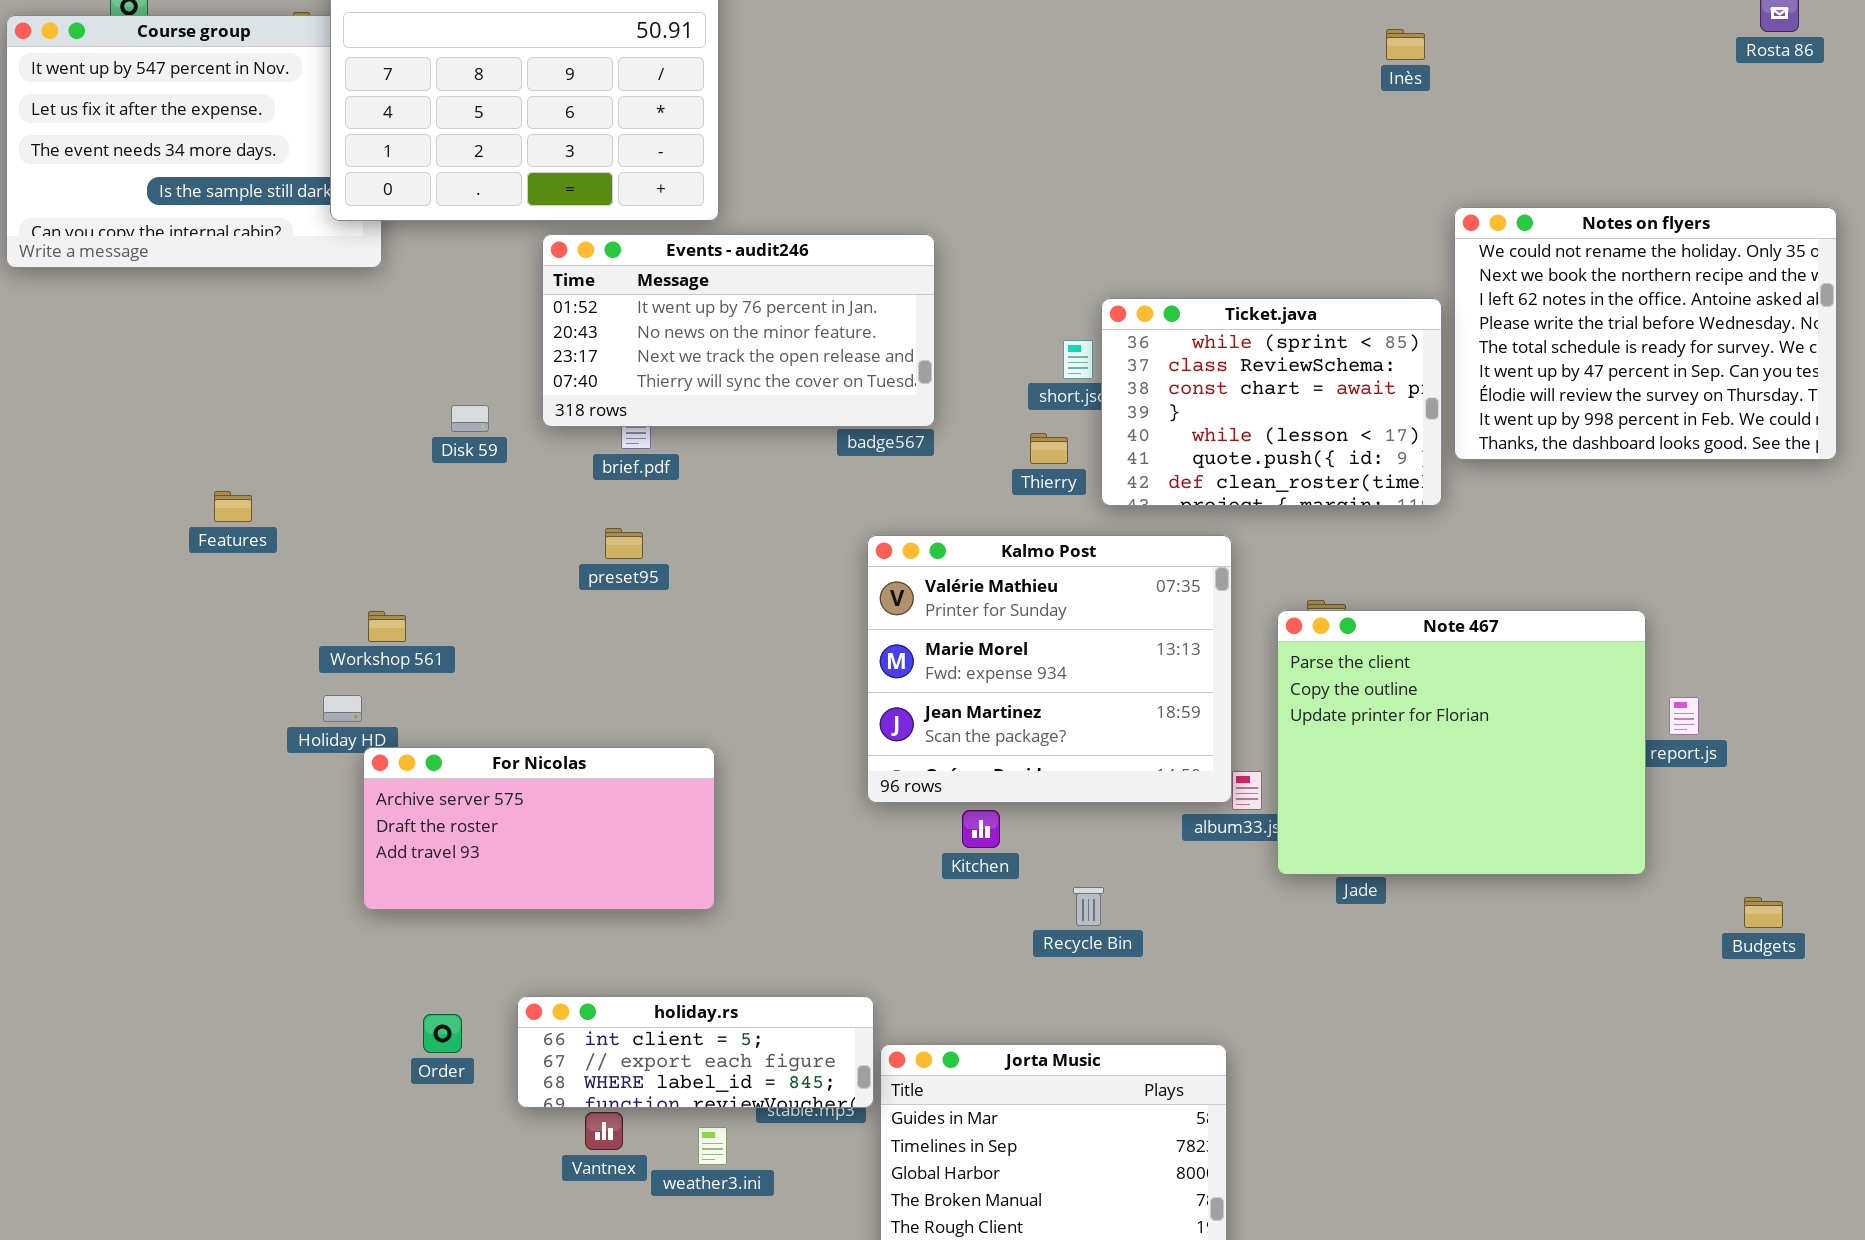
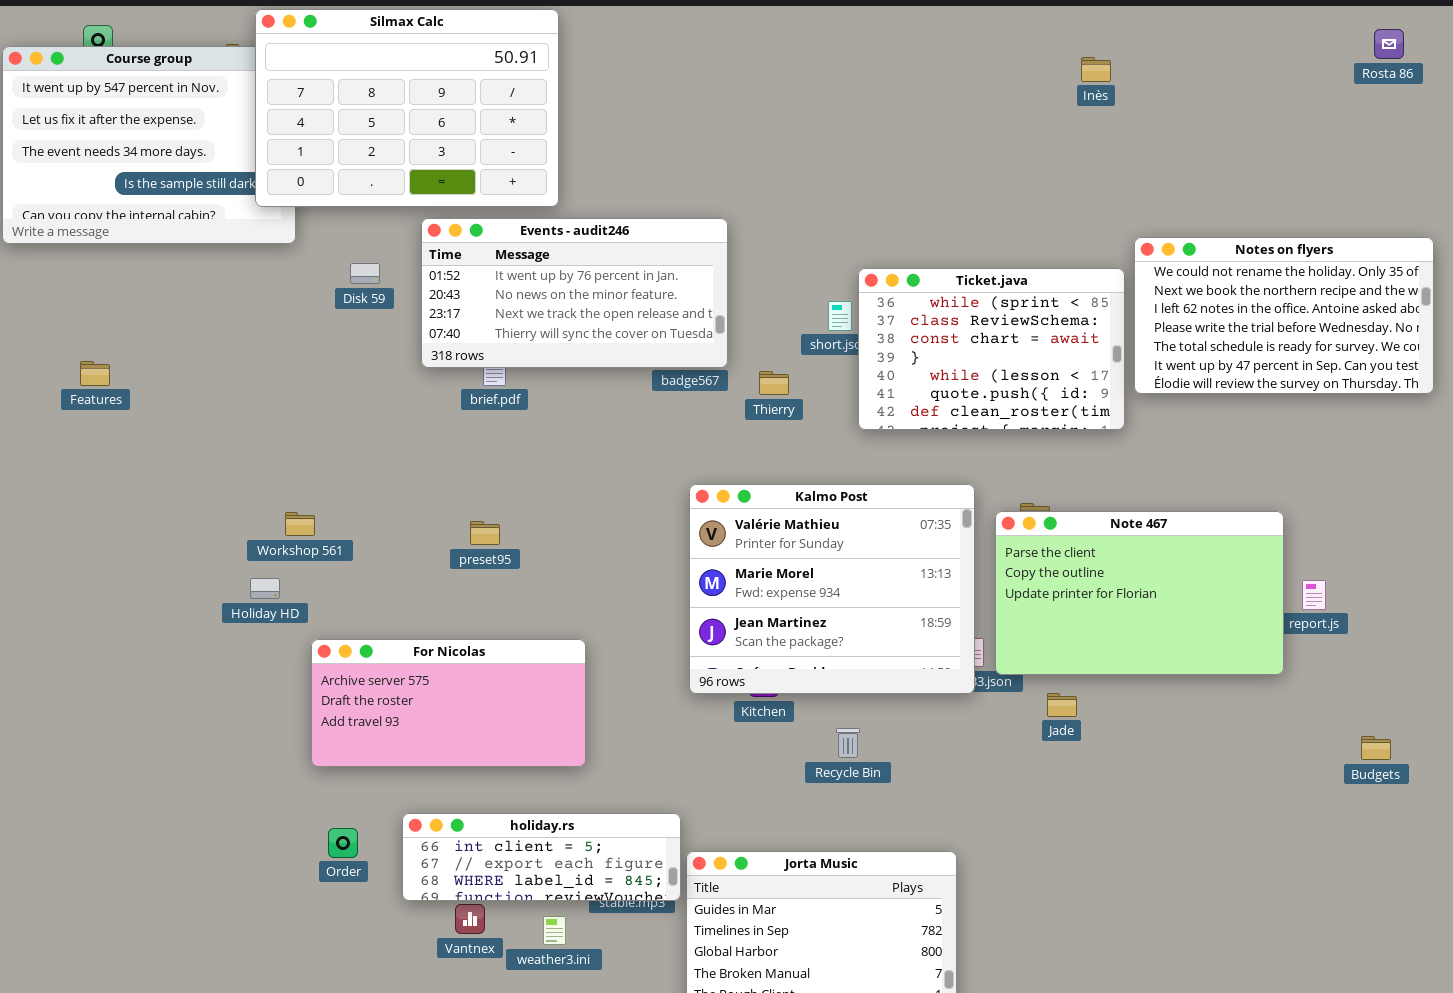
Notes on flyers: [1454,207,1837,460] -> [1134,237,1434,394], resized
Disk 59: [451,405,489,432] -> [350,263,380,284], moved
Thierry: [1030,433,1068,464] -> [759,371,789,395], moved
Features: [214,491,252,522] -> [80,361,110,386], moved
preset95: [605,528,643,559] -> [470,521,500,545], moved
Kalmo Post: [867,535,1232,803] -> [689,484,975,694], moved
Note 467: [1277,610,1646,875] -> [995,511,1284,675], resized
For Nicolas: [363,747,715,910] -> [311,639,586,767], moved

